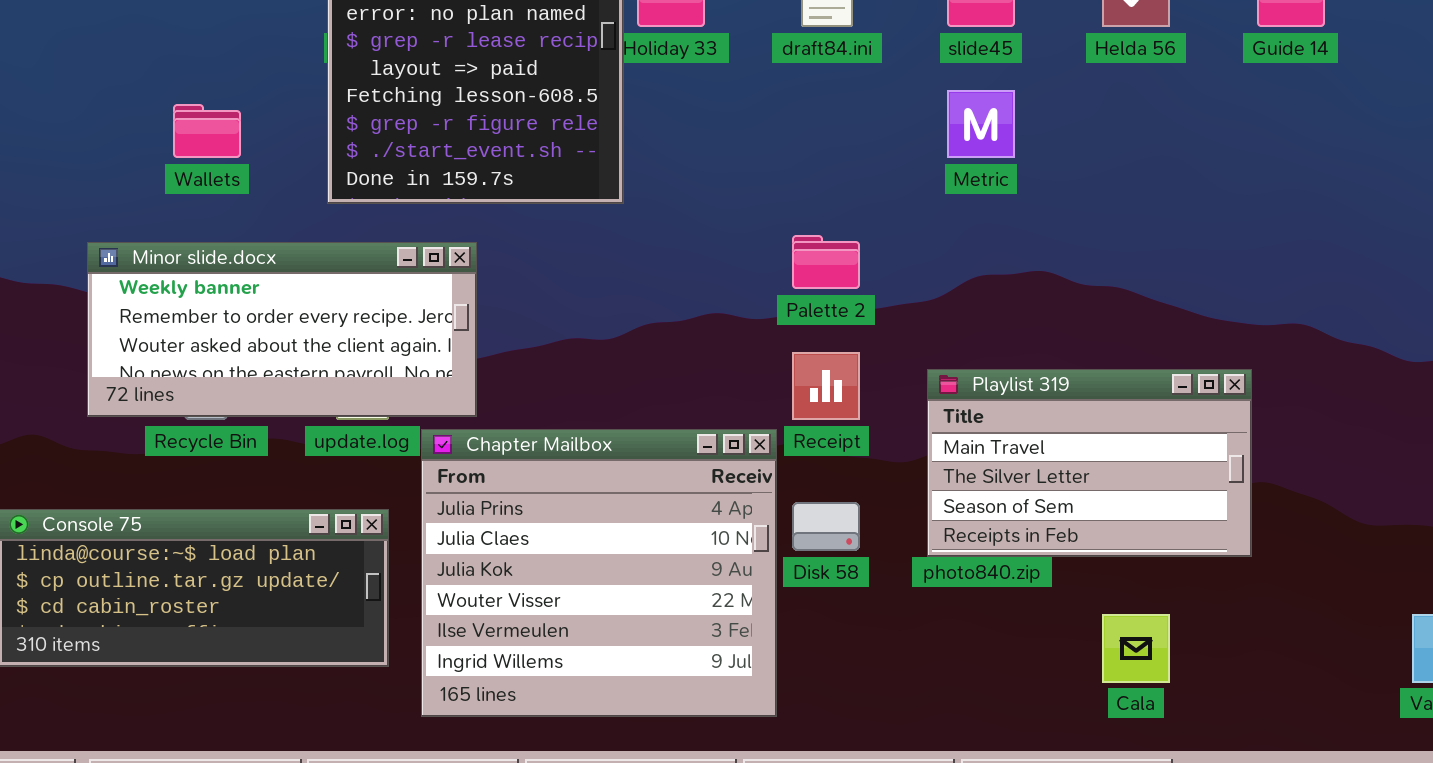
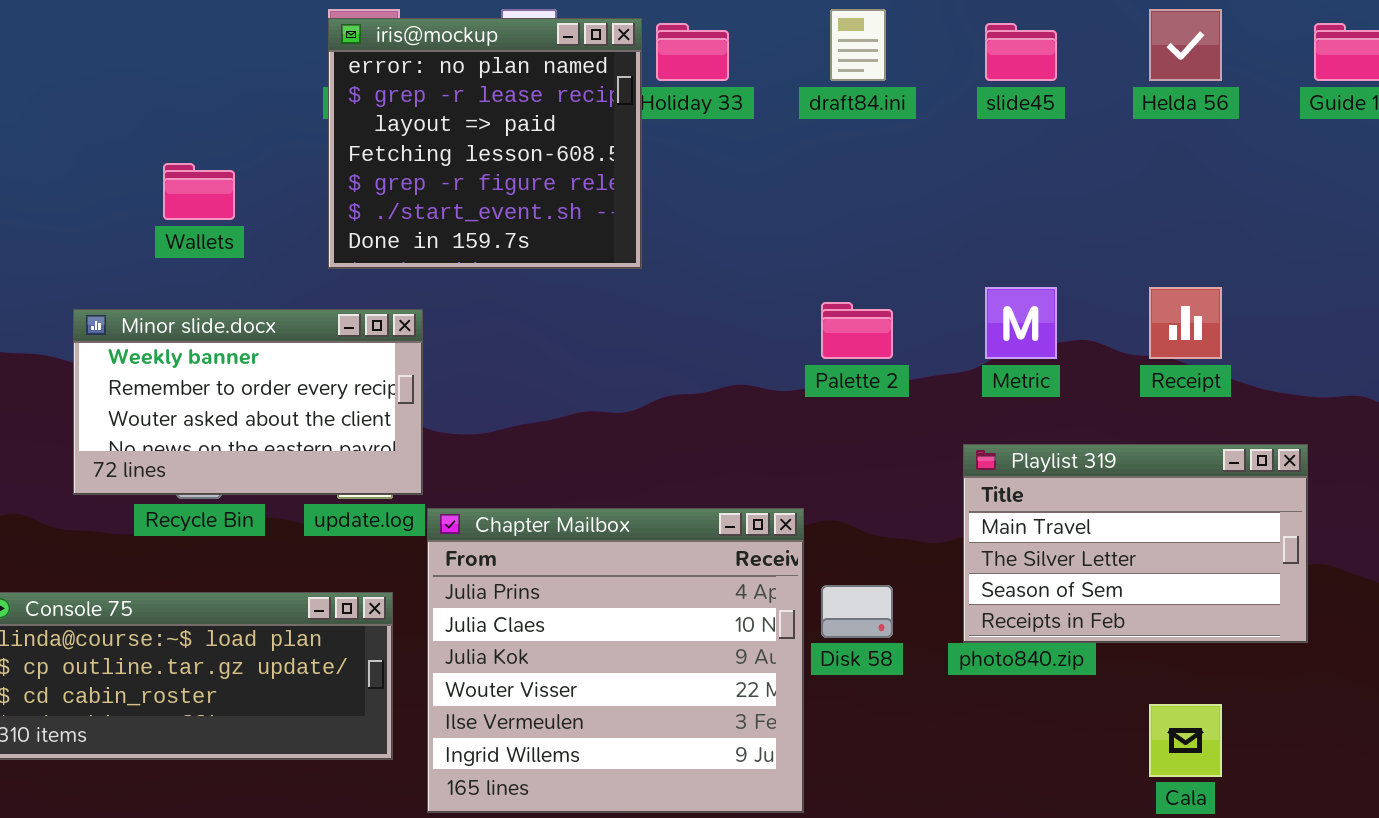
Metric: [947,90,1015,158] -> [985,287,1057,359], moved
Minor slide.docx: [87,242,477,417] -> [73,309,423,495], resized
Receipt: [792,352,860,420] -> [1149,287,1222,359], moved

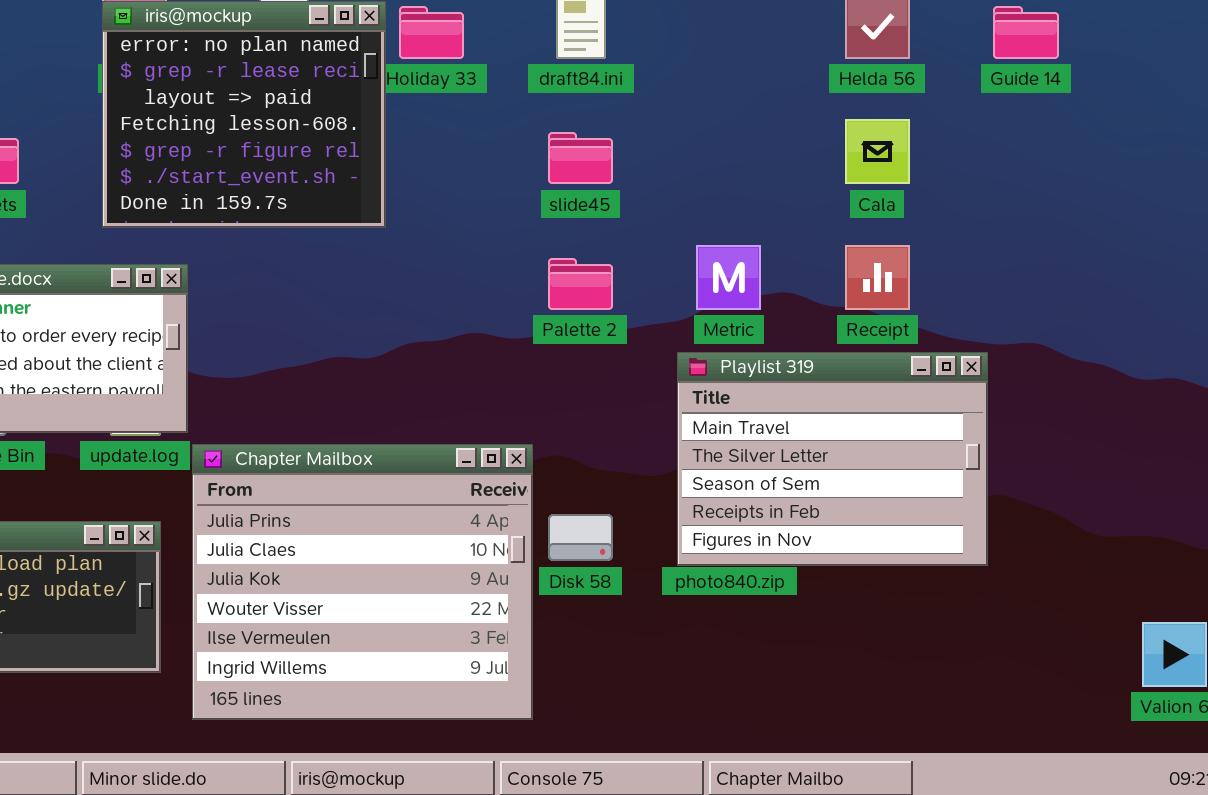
slide45: [985,23,1057,81] -> [548,132,613,184], moved
Playlist 319: [963,444,1308,643] -> [677,352,988,566], resized
Cala: [1149,704,1222,777] -> [845,119,910,184], moved

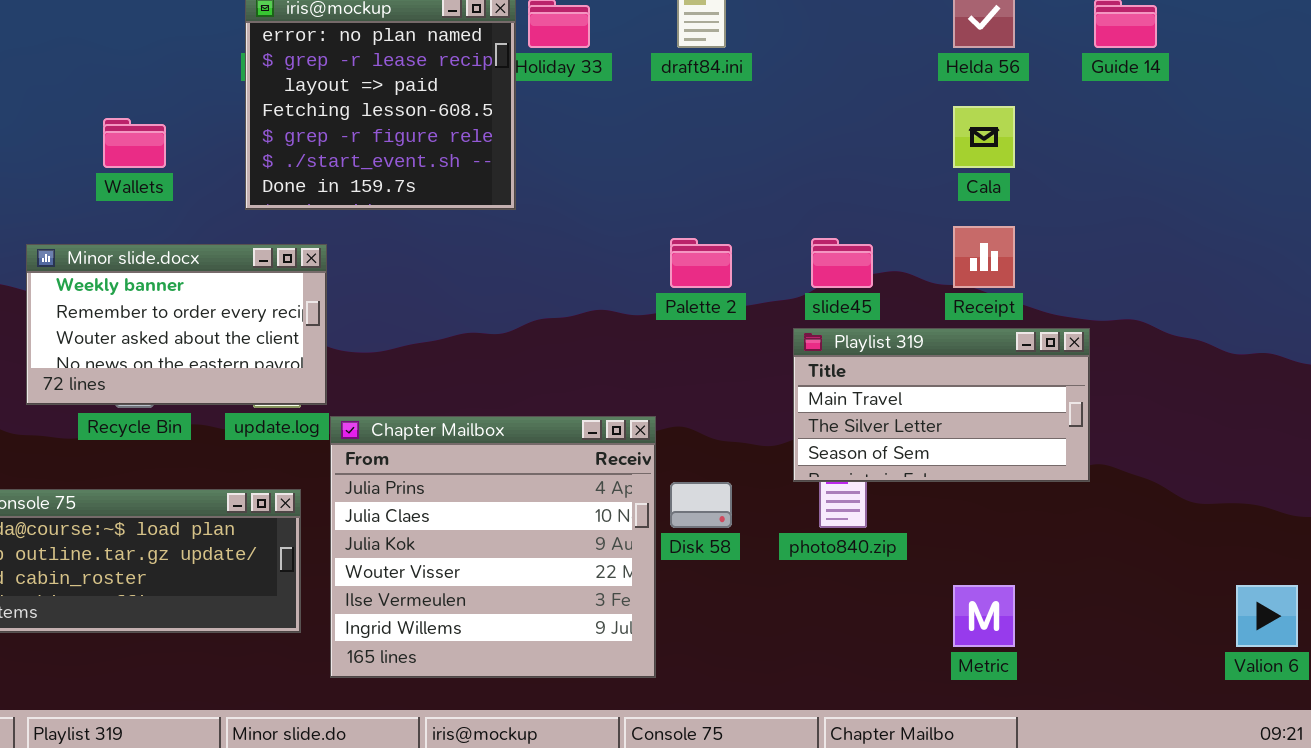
slide45: [548,132,613,184] -> [811,238,873,288], moved
Metric: [696,245,761,310] -> [953,585,1015,647], moved
Playlist 319: [677,352,988,566] -> [793,328,1090,482], resized

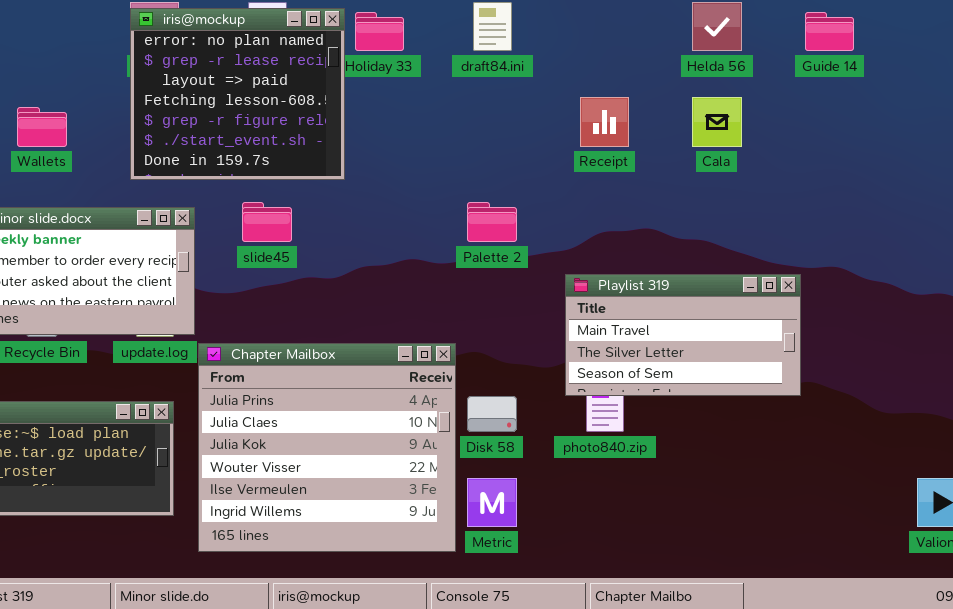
Receipt: [953,226,1015,288] -> [580,97,629,147], moved
slide45: [811,238,873,288] -> [242,202,292,242], moved
Metric: [953,585,1015,647] -> [467,478,517,527], moved

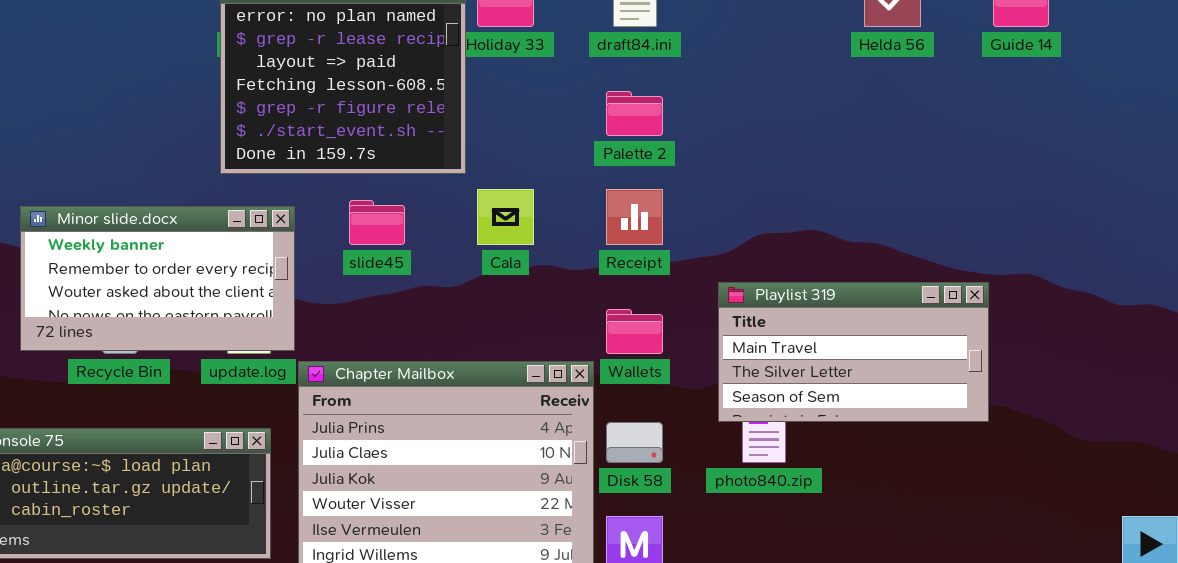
Receipt: [580,97,629,147] -> [606,189,663,245], moved
Cala: [692,97,742,147] -> [477,189,534,245], moved
Wallets: [17,107,67,147] -> [606,309,663,354], moved
Palette 2: [467,202,517,242] -> [606,91,663,136], moved

